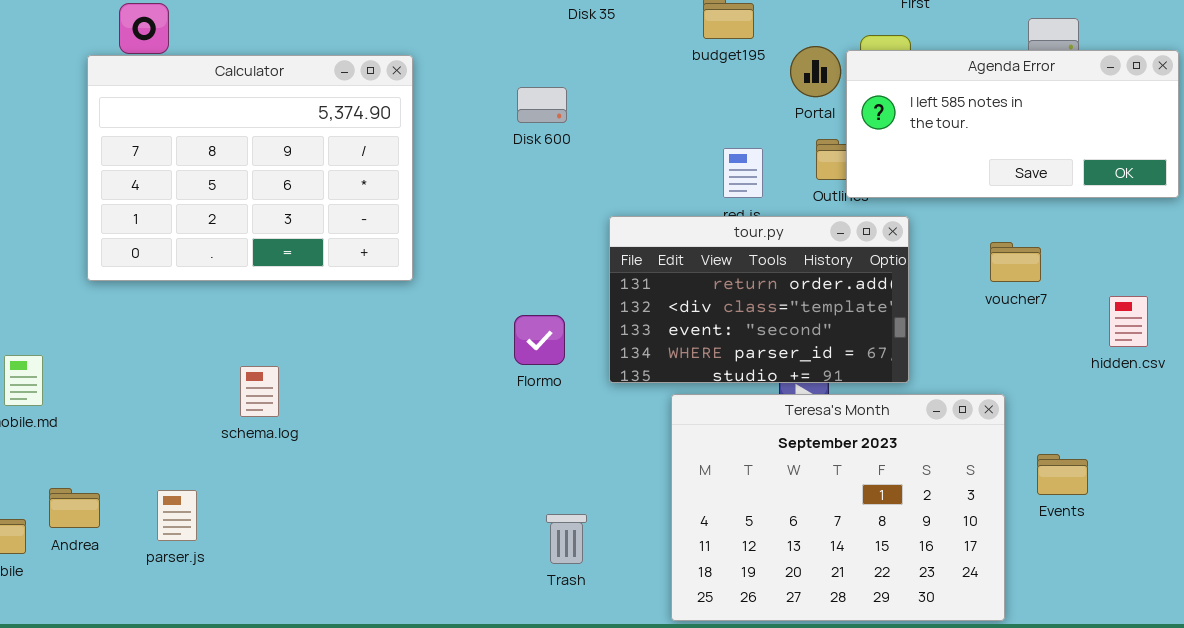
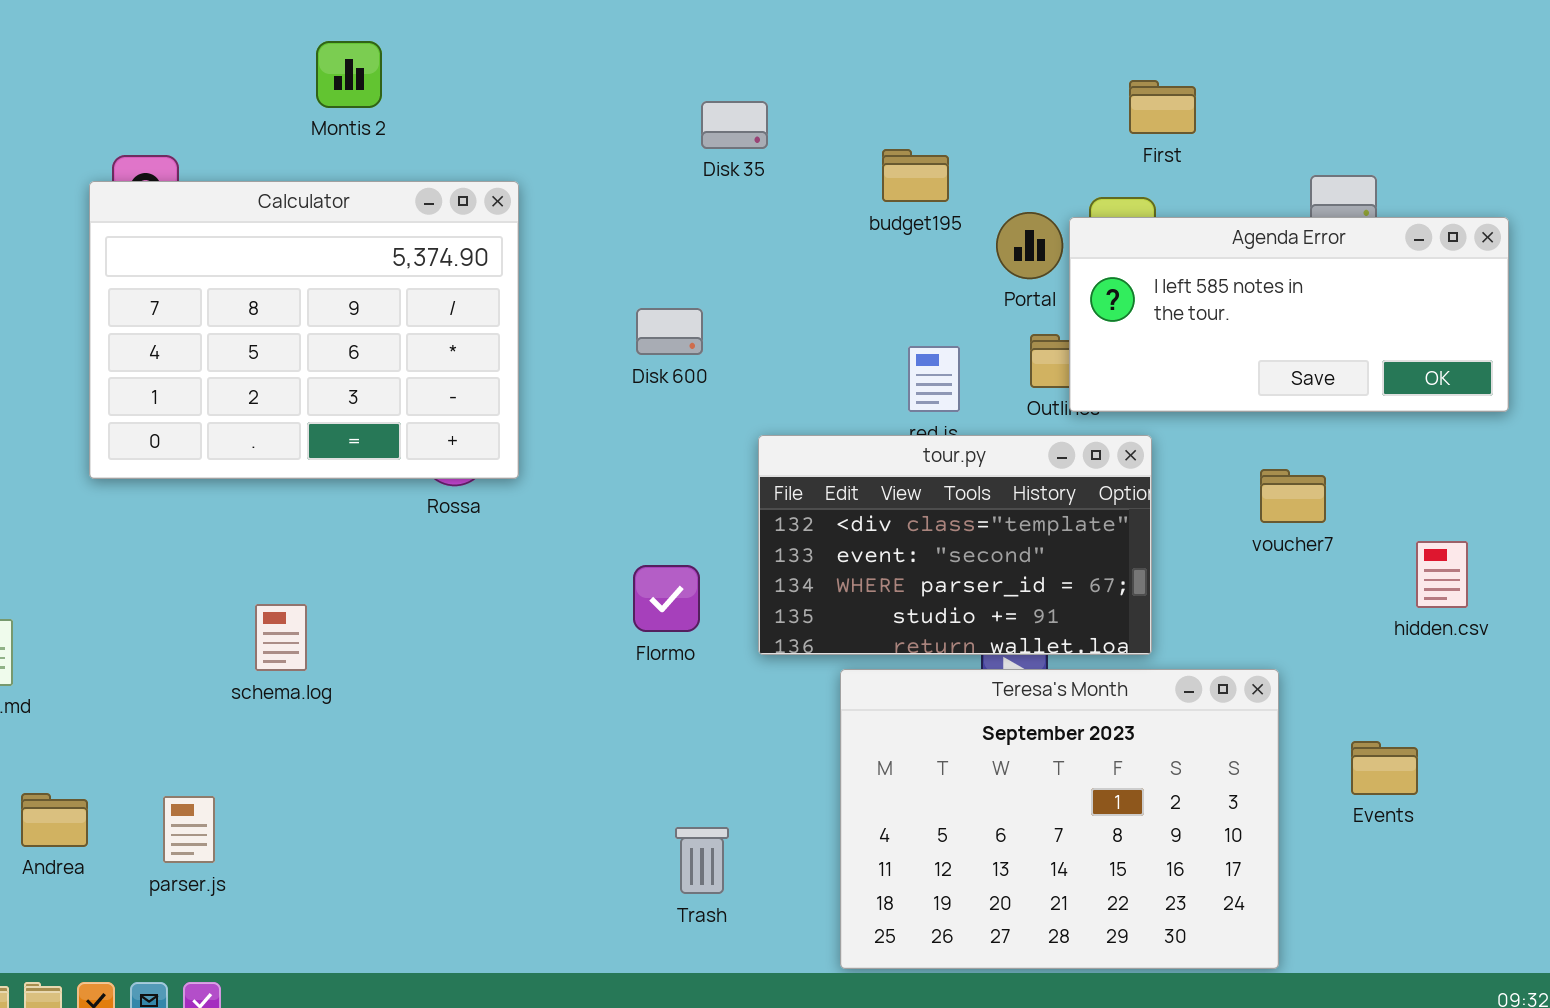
Calculator: [87,55,413,281] -> [89,181,519,479], moved
Disk 600: [517,87,567,123] -> [636,308,703,355], moved
tour.py: [609,216,909,383] -> [758,435,1152,655], scrolled down 1 row
schema.log: [240,366,279,417] -> [255,604,307,671], moved
Events: [1037,454,1088,495] -> [1351,741,1418,795], moved

